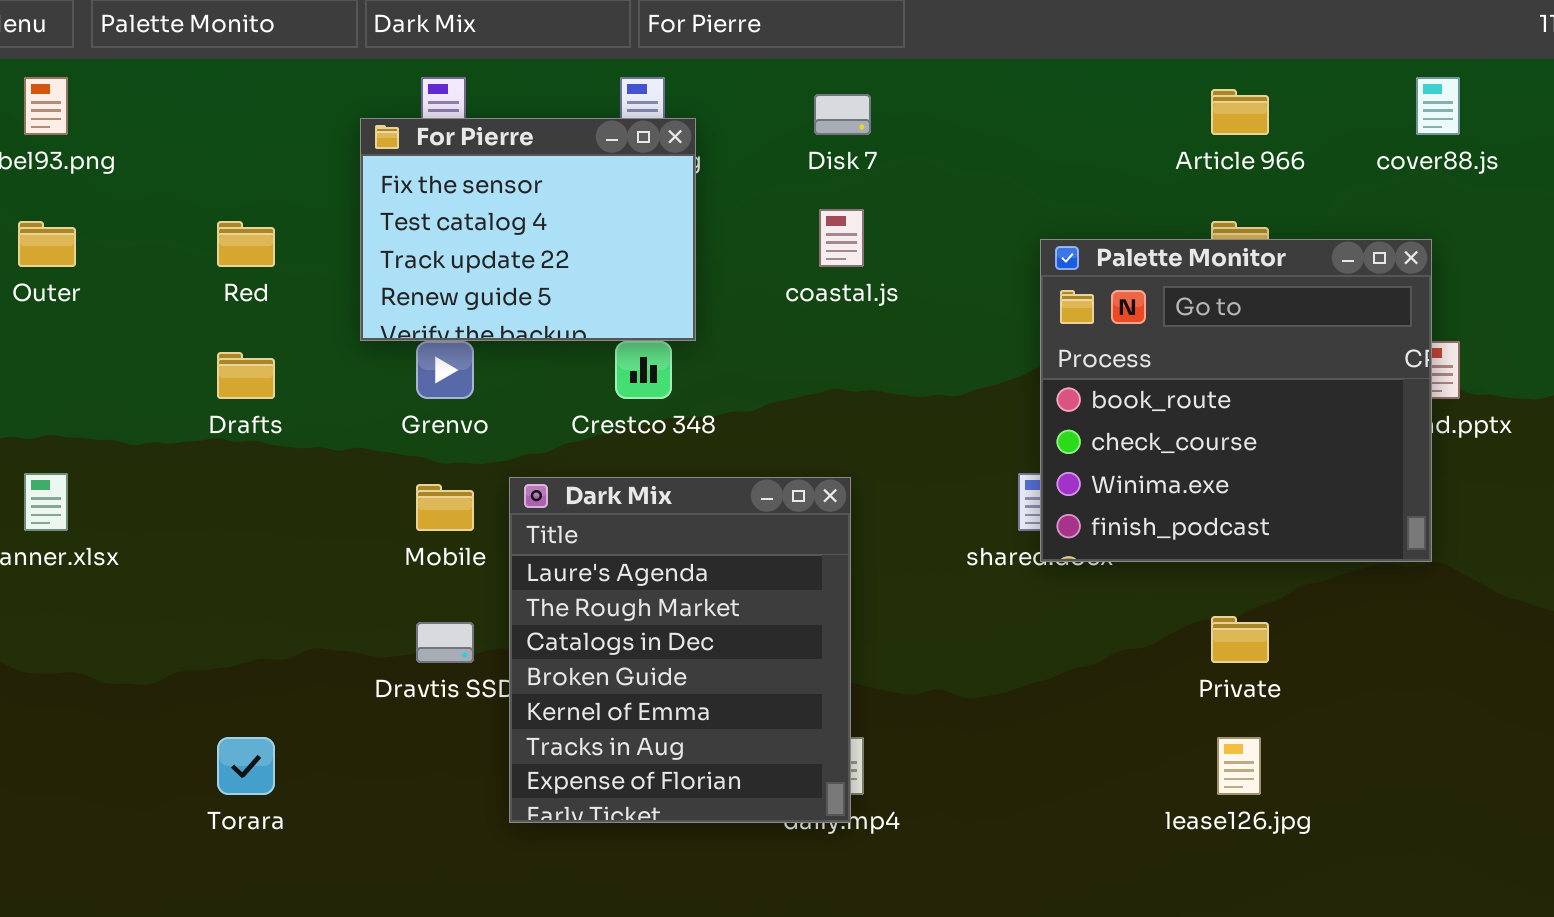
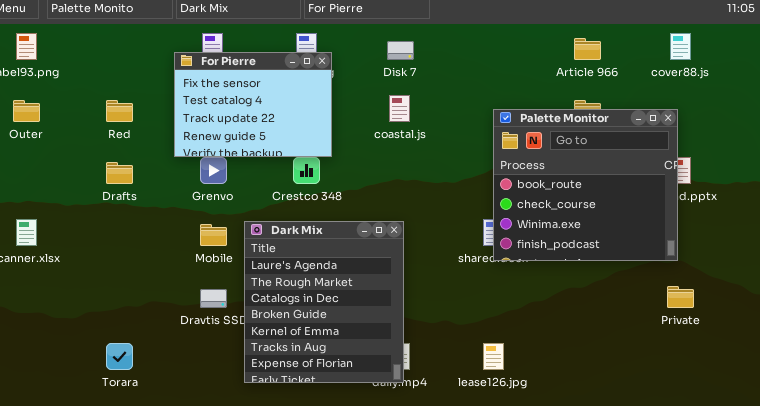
Private: [1211,616,1269,663] -> [667,286,694,308], moved
lease126.jpg: [1217,737,1261,795] -> [483,343,504,370], moved

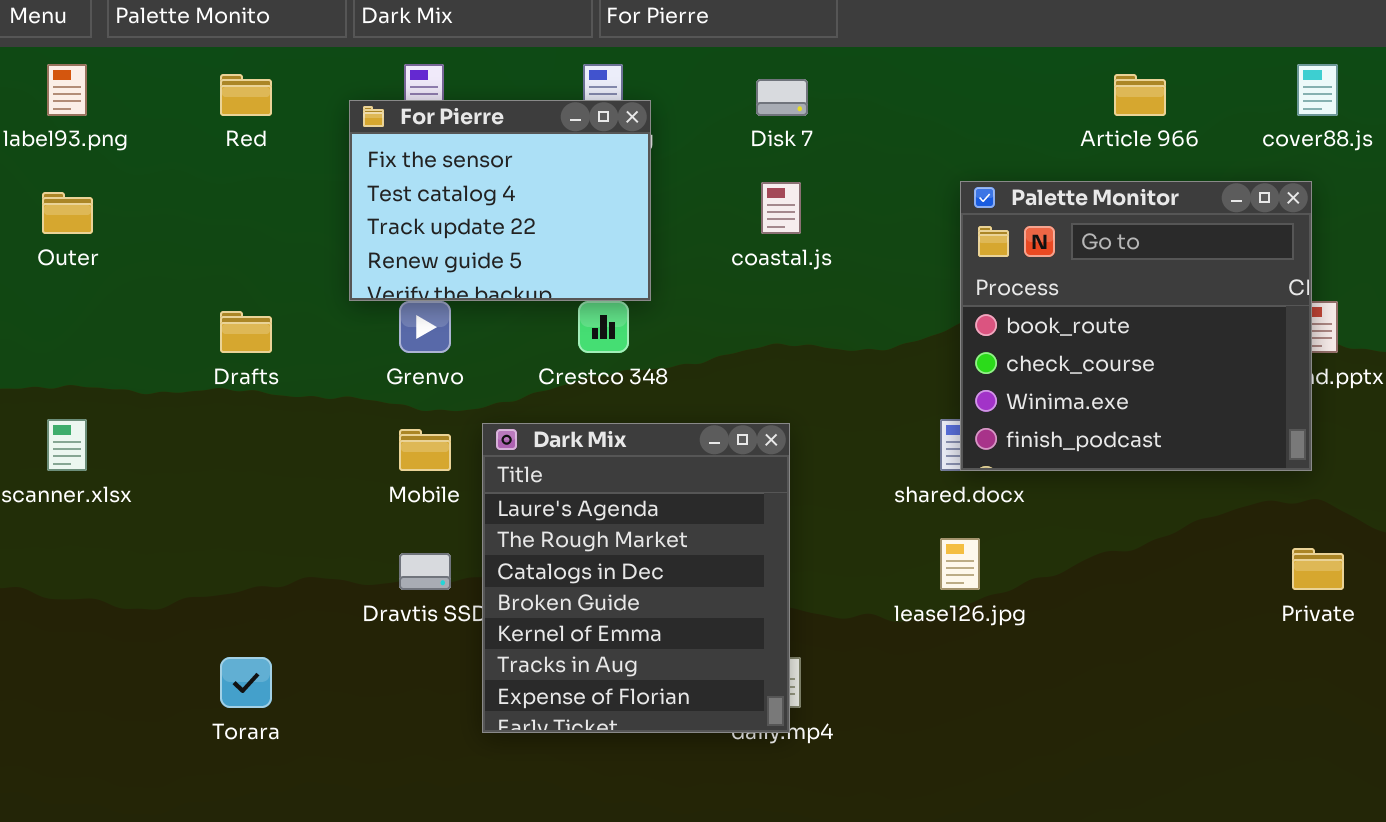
Red: [106,100,133,122] -> [220,74,272,116], moved
Palette Monitor: [493,109,678,261] -> [960,181,1312,471], moved
lease126.jpg: [483,343,504,370] -> [940,538,980,590], moved

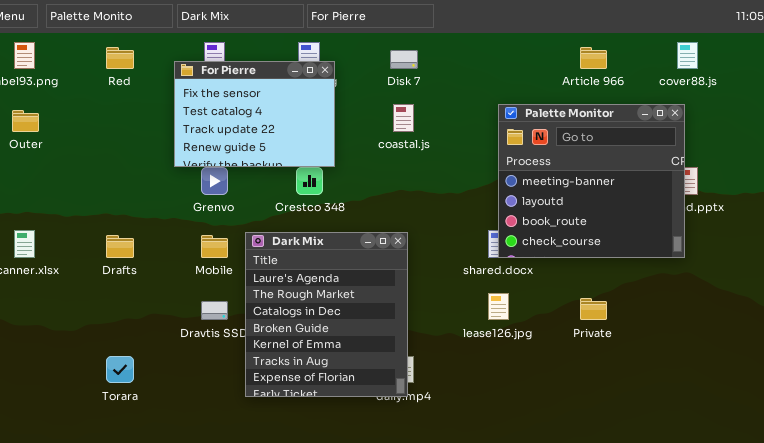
Palette Monitor: [960,181,1312,471] -> [498,104,685,258], scrolled up 2 rows
Drafts: [220,311,272,353] -> [106,235,134,258], moved
Private: [1292,548,1344,590] -> [580,298,607,320], moved

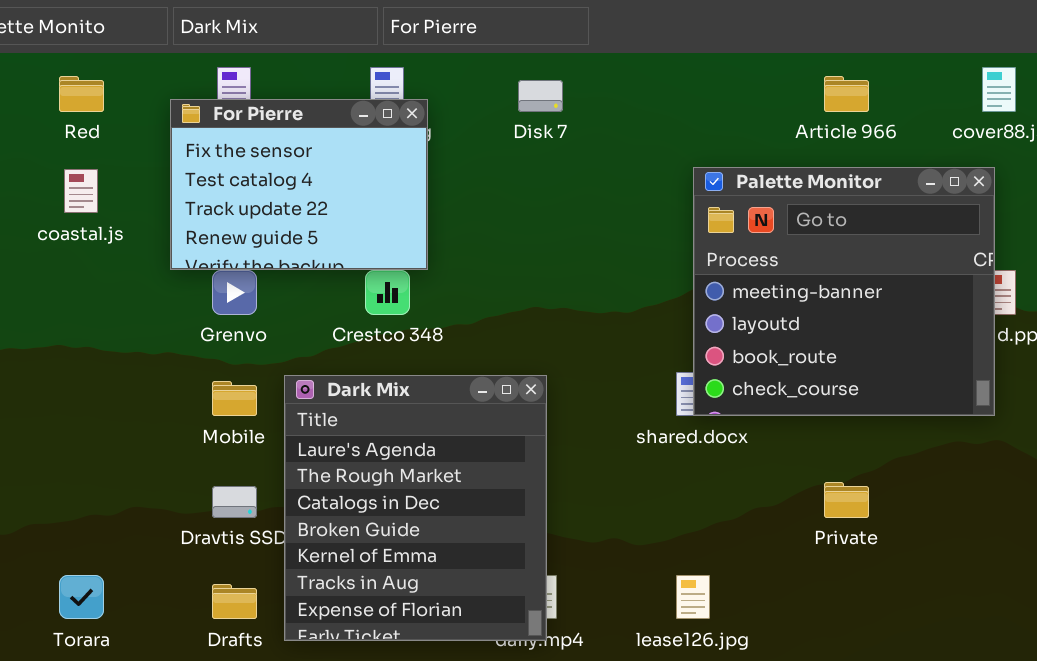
coastal.js: [393,104,414,132] -> [64,169,98,213], moved
Drafts: [106,235,134,258] -> [212,584,257,619], moved
lease126.jpg: [488,293,509,320] -> [676,575,710,619], moved

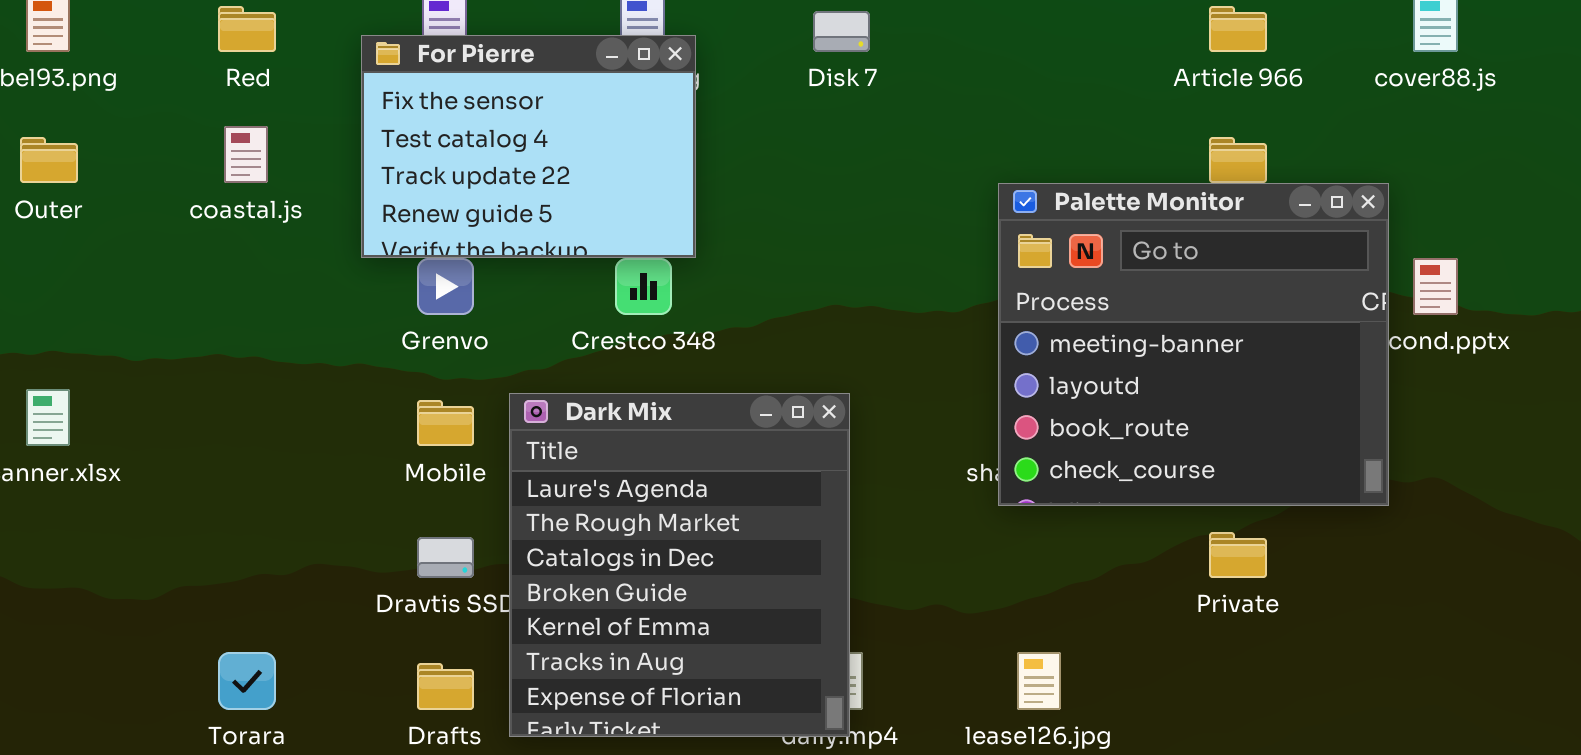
Palette Monitor: [693,167,995,416] -> [998,183,1389,506], moved

